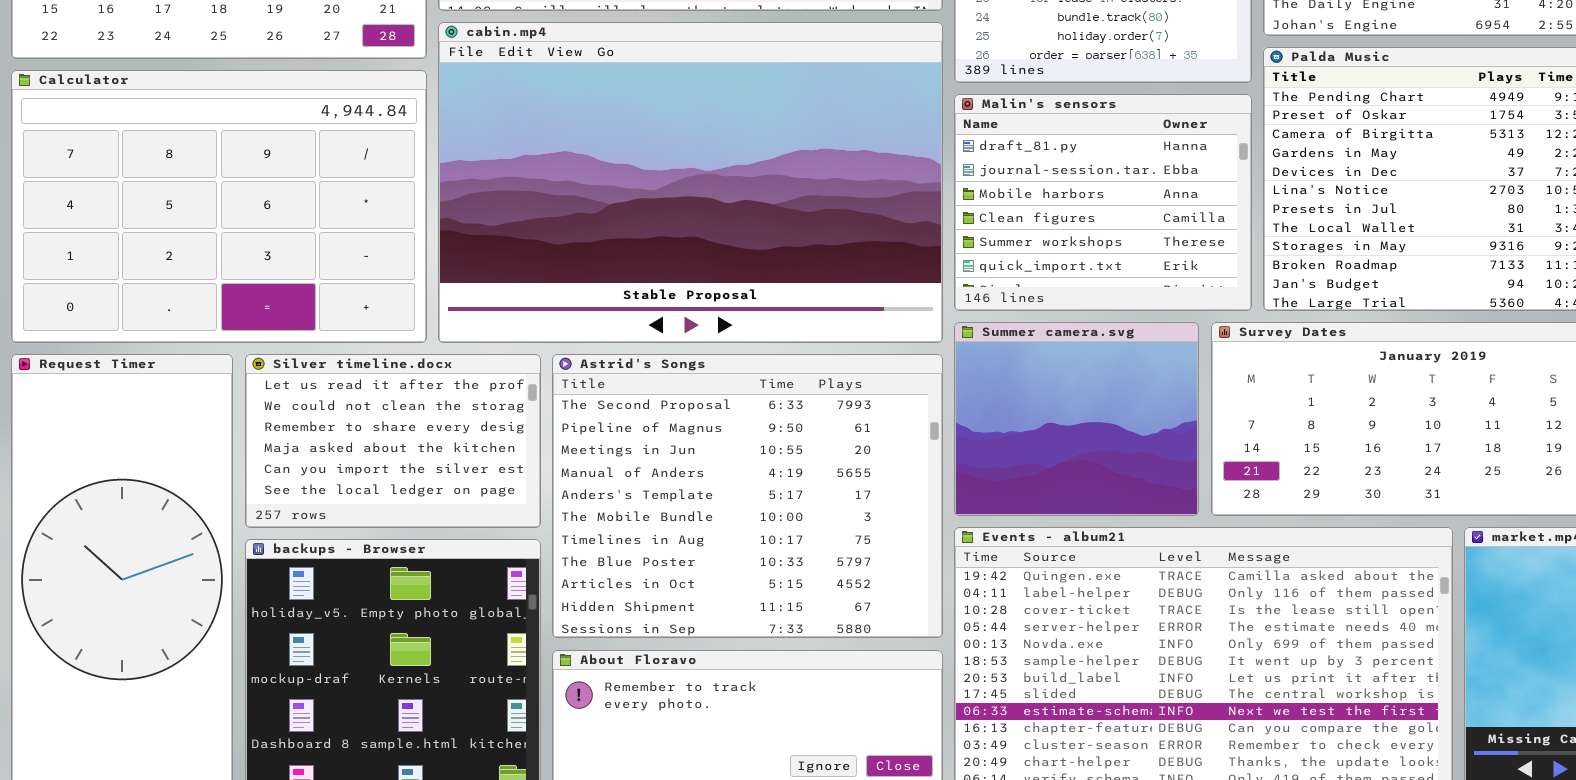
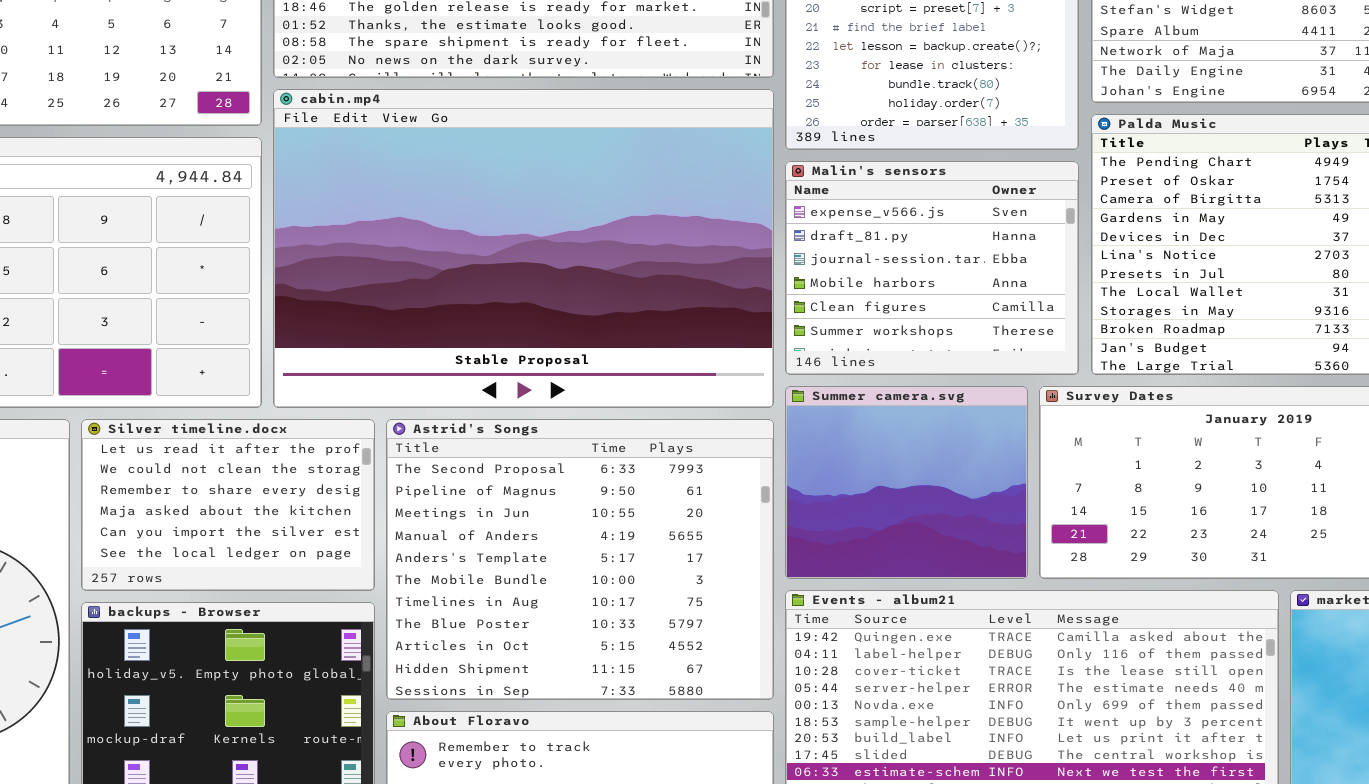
Malin's sensors: [954,94,1252,311] -> [785,161,1079,375], scrolled up 1 row

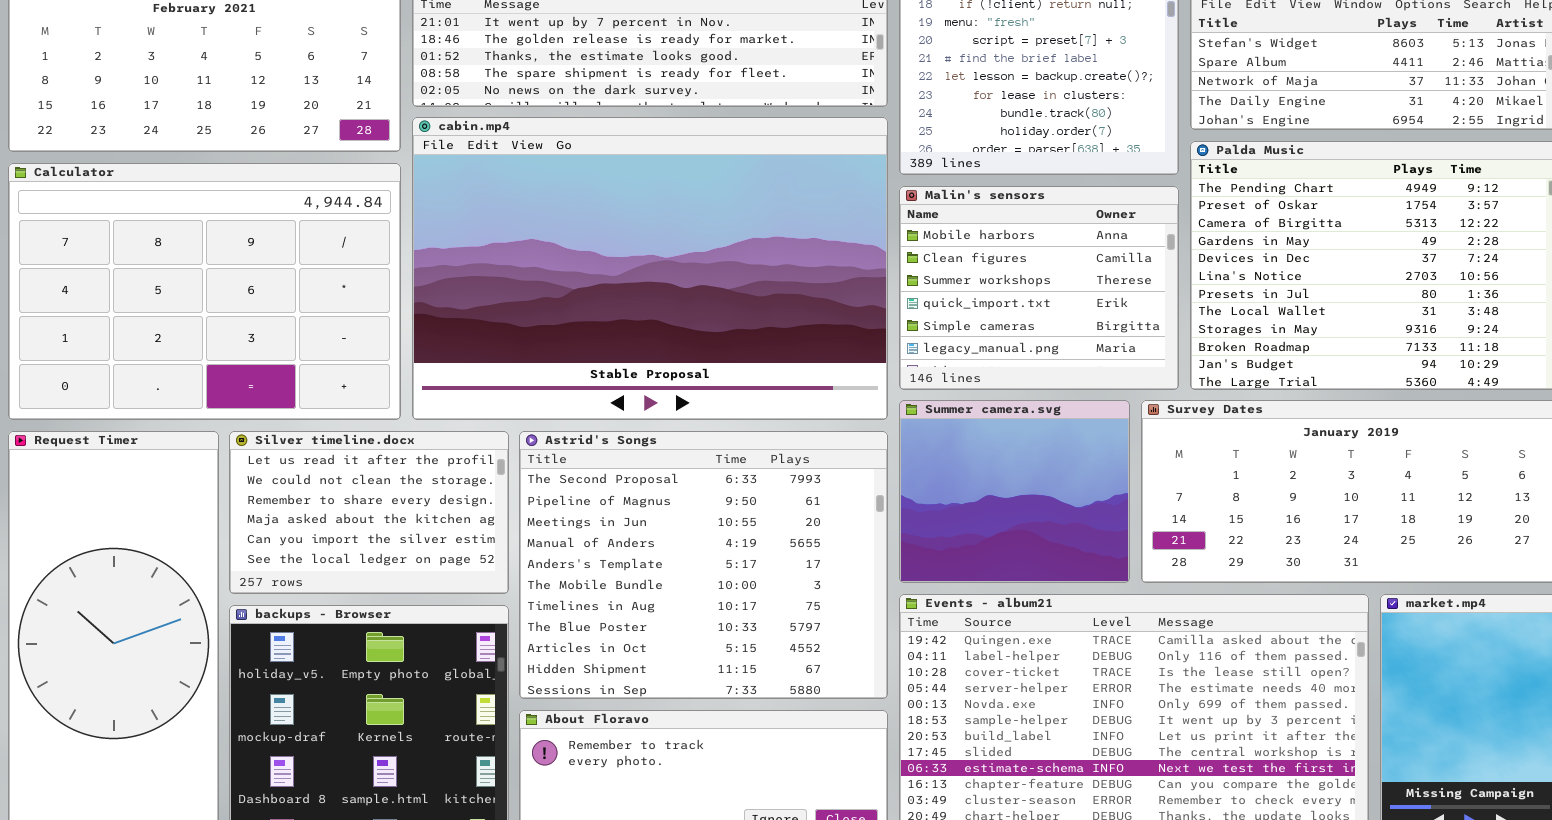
Malin's sensors: [785,161,1079,375] -> [899,186,1179,390], scrolled down 3 rows

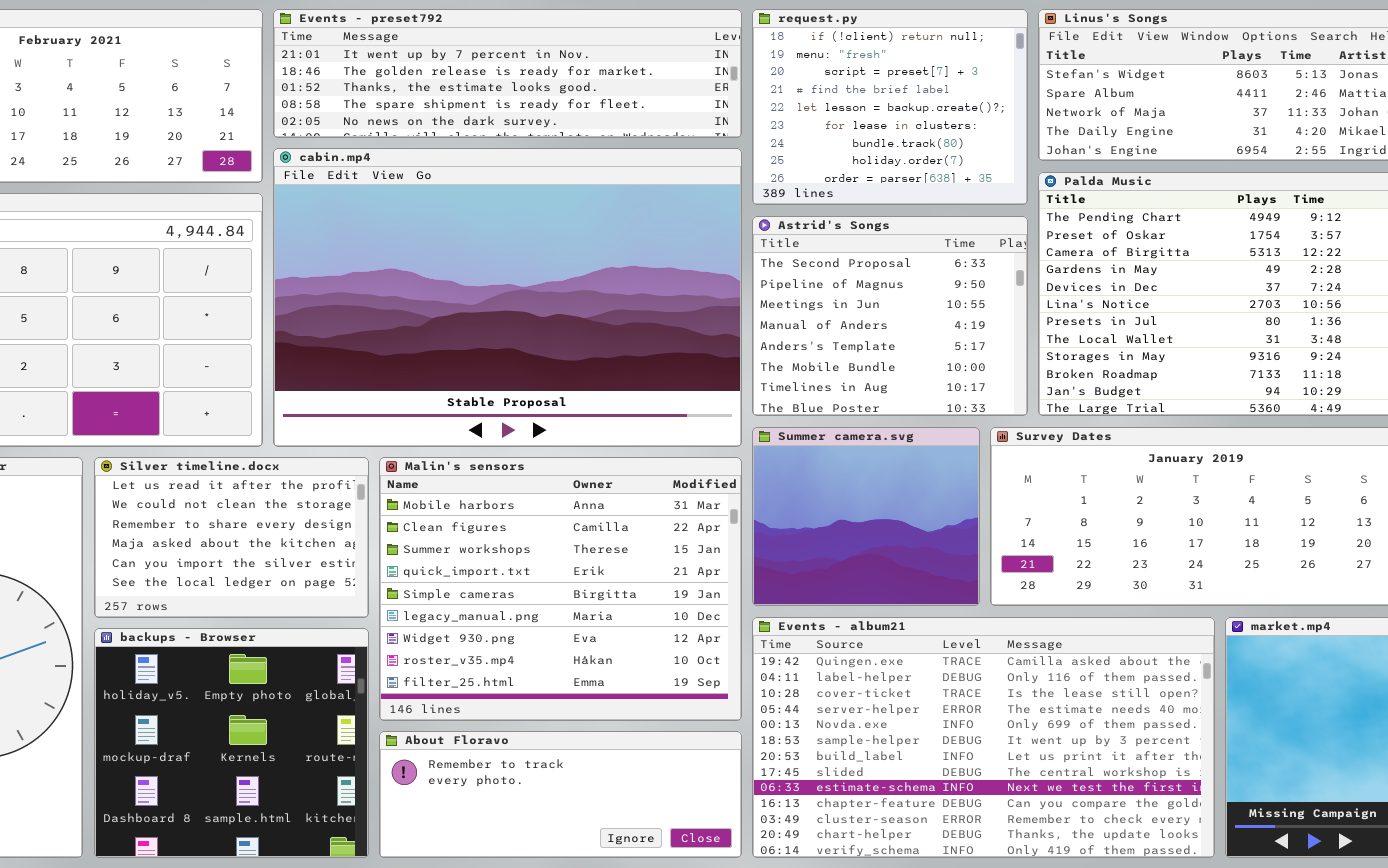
Malin's sensors: [899,186,1179,390] -> [379,457,742,721], moved, resized
Astrid's Songs: [519,431,888,699] -> [752,216,1028,416], moved, resized

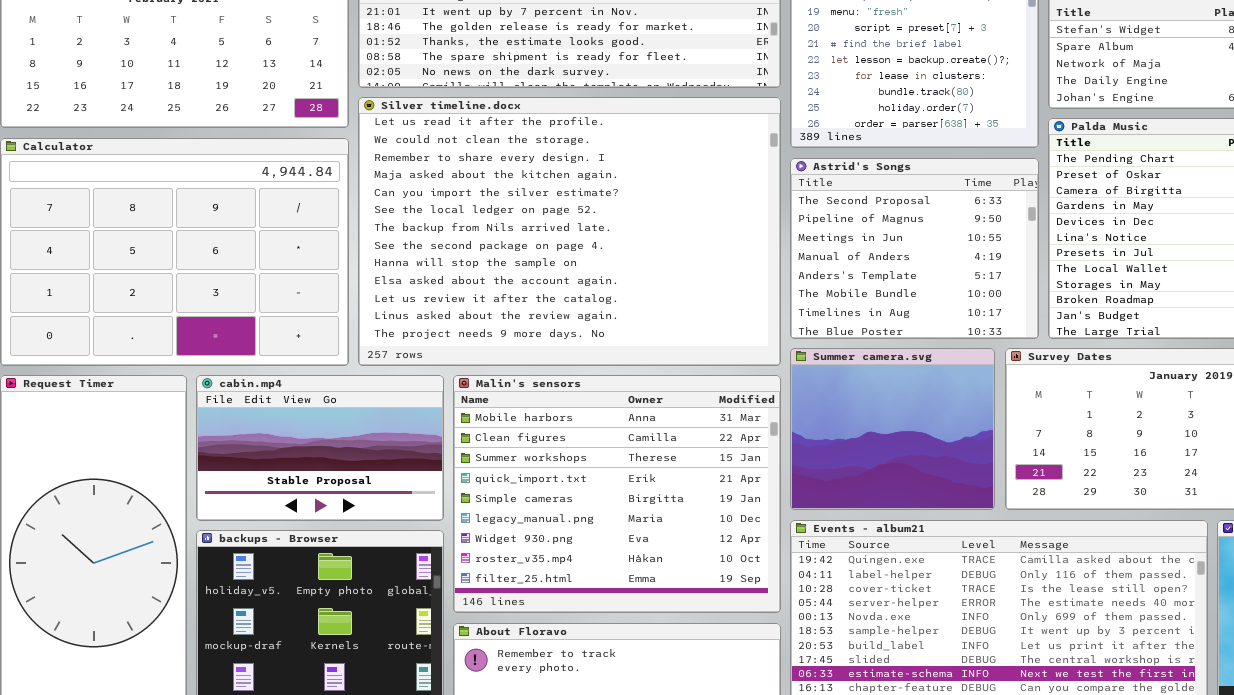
cabin.mp4: [273,148,742,447] -> [196,375,444,521], moved, resized
Silver timeline.docx: [94,457,369,618] -> [358,97,781,366], moved, resized

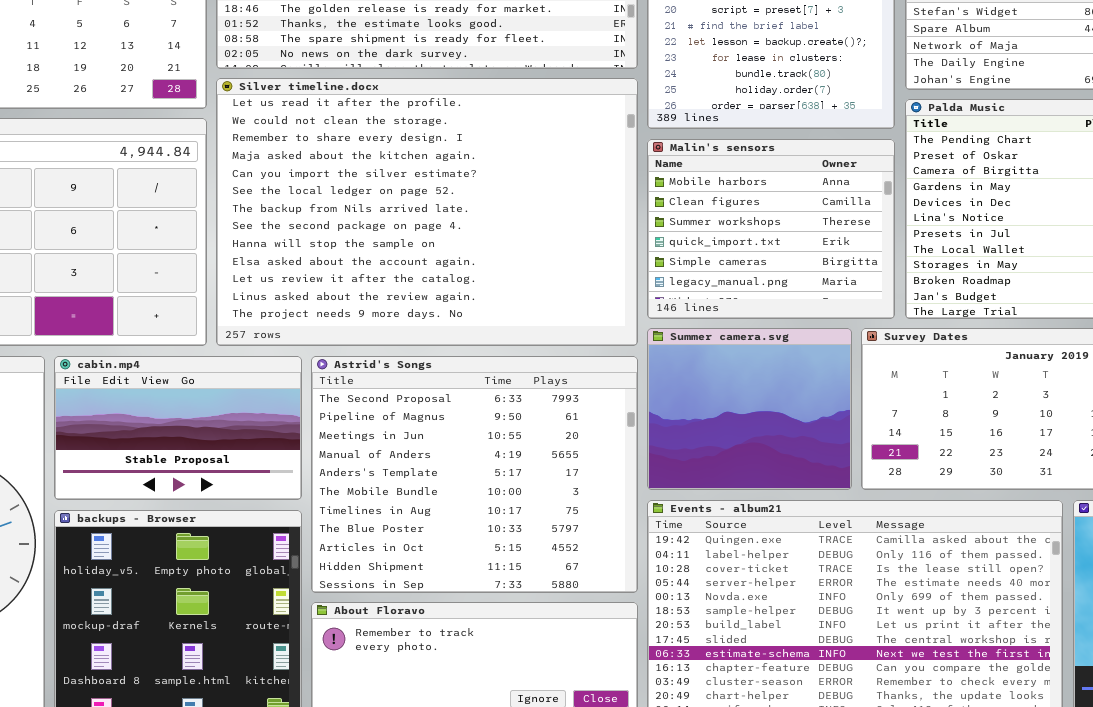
Astrid's Songs: [790,158,1039,339] -> [311,356,638,593], moved, resized
Malin's sensors: [453,375,781,613] -> [647,139,895,319], moved, resized

